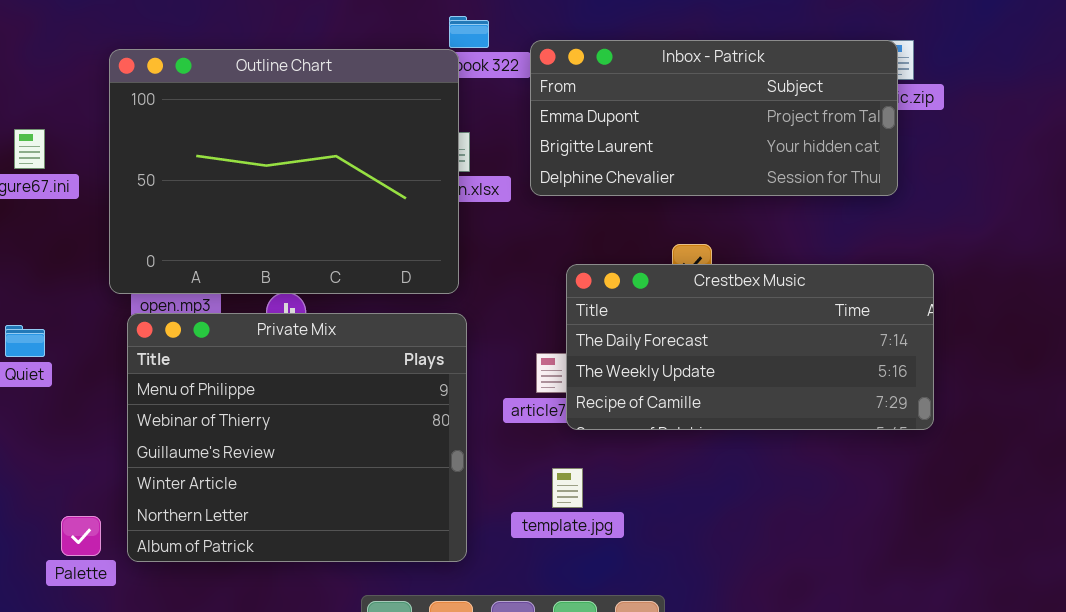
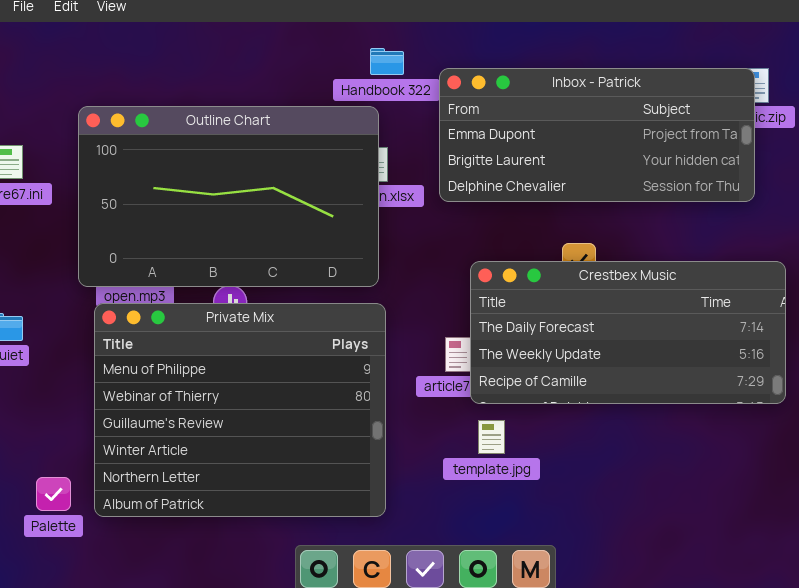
Outline Chart: [109,49,459,294] -> [78,106,379,287], resized
template.jpg: [552,468,583,508] -> [478,420,505,454], moved

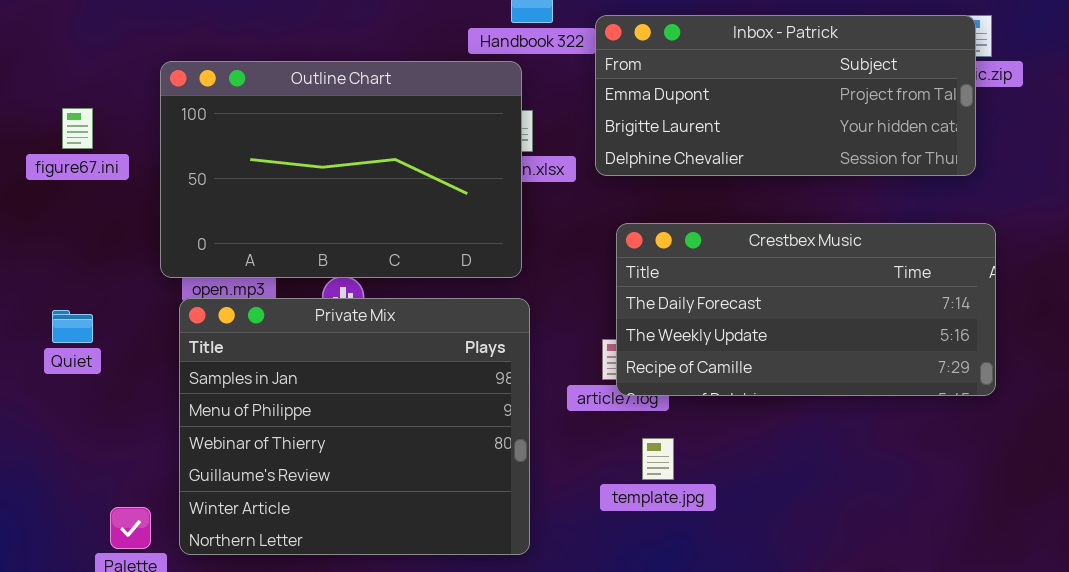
Crestbex Music: [470,261,786,404] -> [616,223,996,396], moved
Private Mix: [94,303,386,517] -> [179,298,530,555], scrolled up 1 row

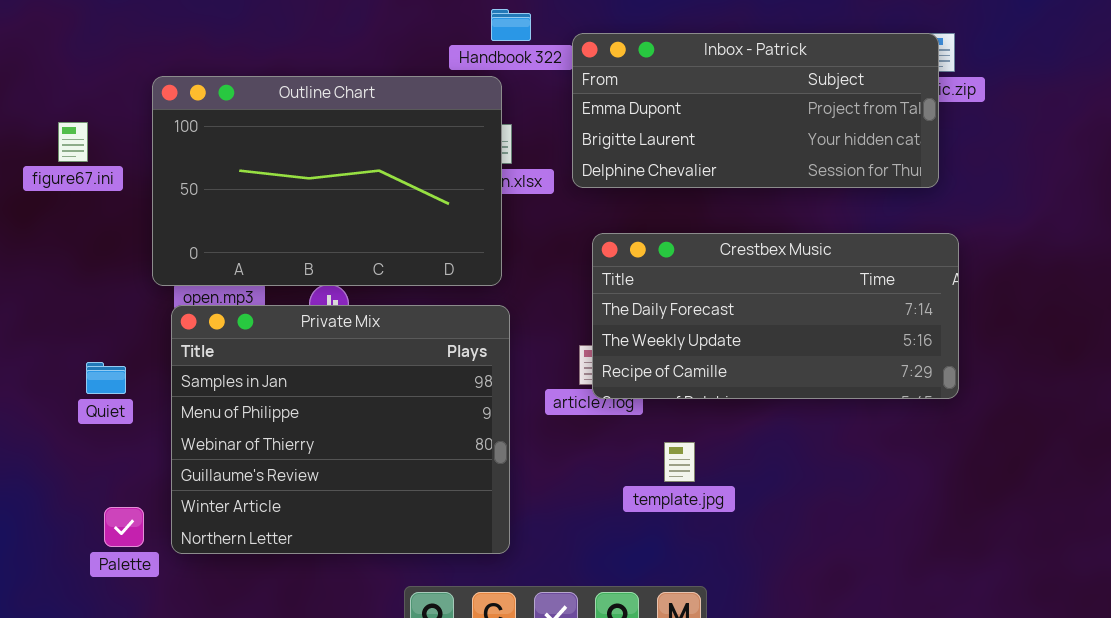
Quiet: [52,310,93,343] -> [86,362,126,394], moved
template.jpg: [642,438,674,480] -> [664,442,695,482], moved

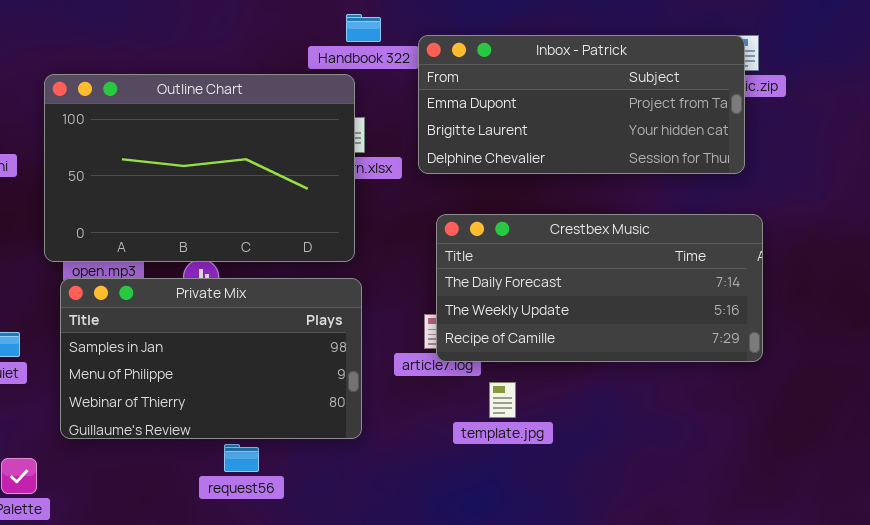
Private Mix: [171,305,510,554] -> [60,278,362,439], resized
template.jpg: [664,442,695,482] -> [489,382,516,418], moved

